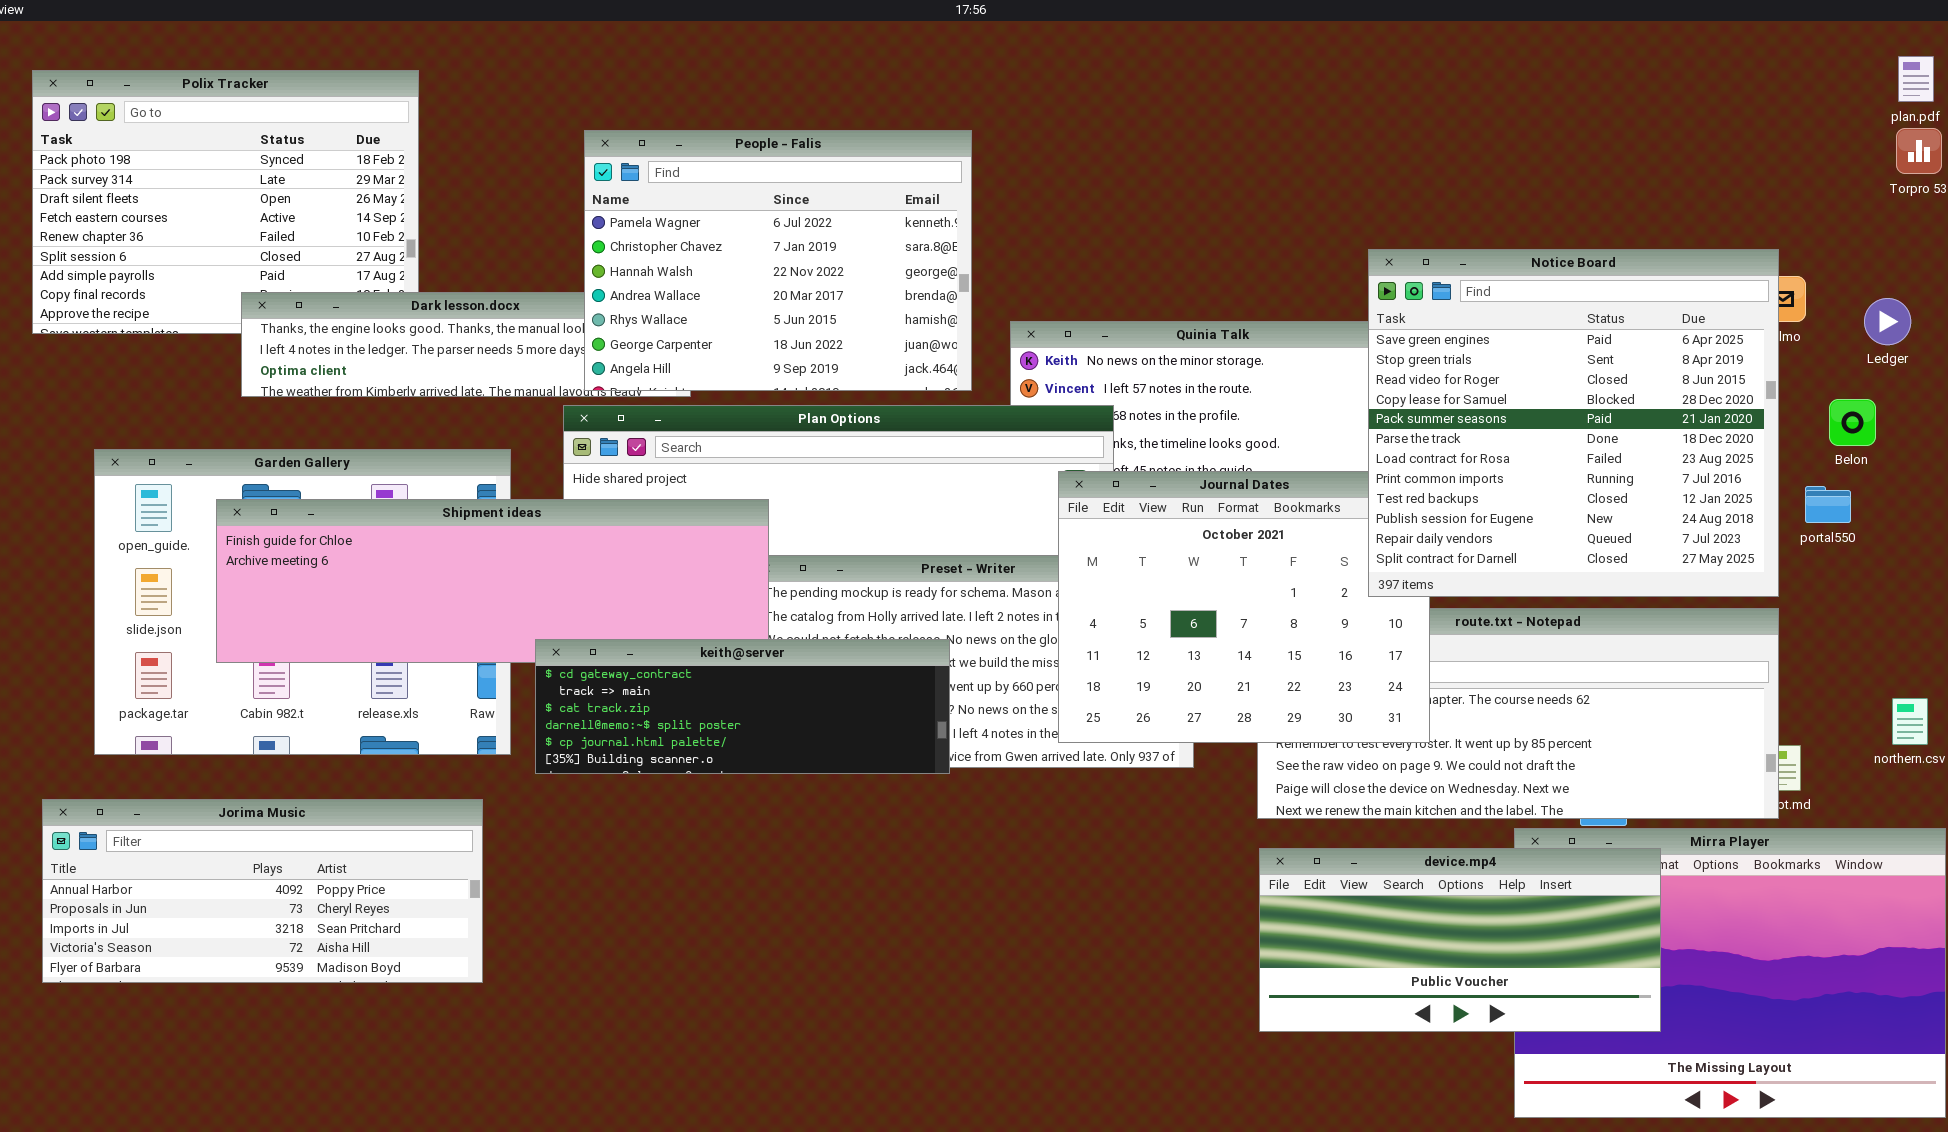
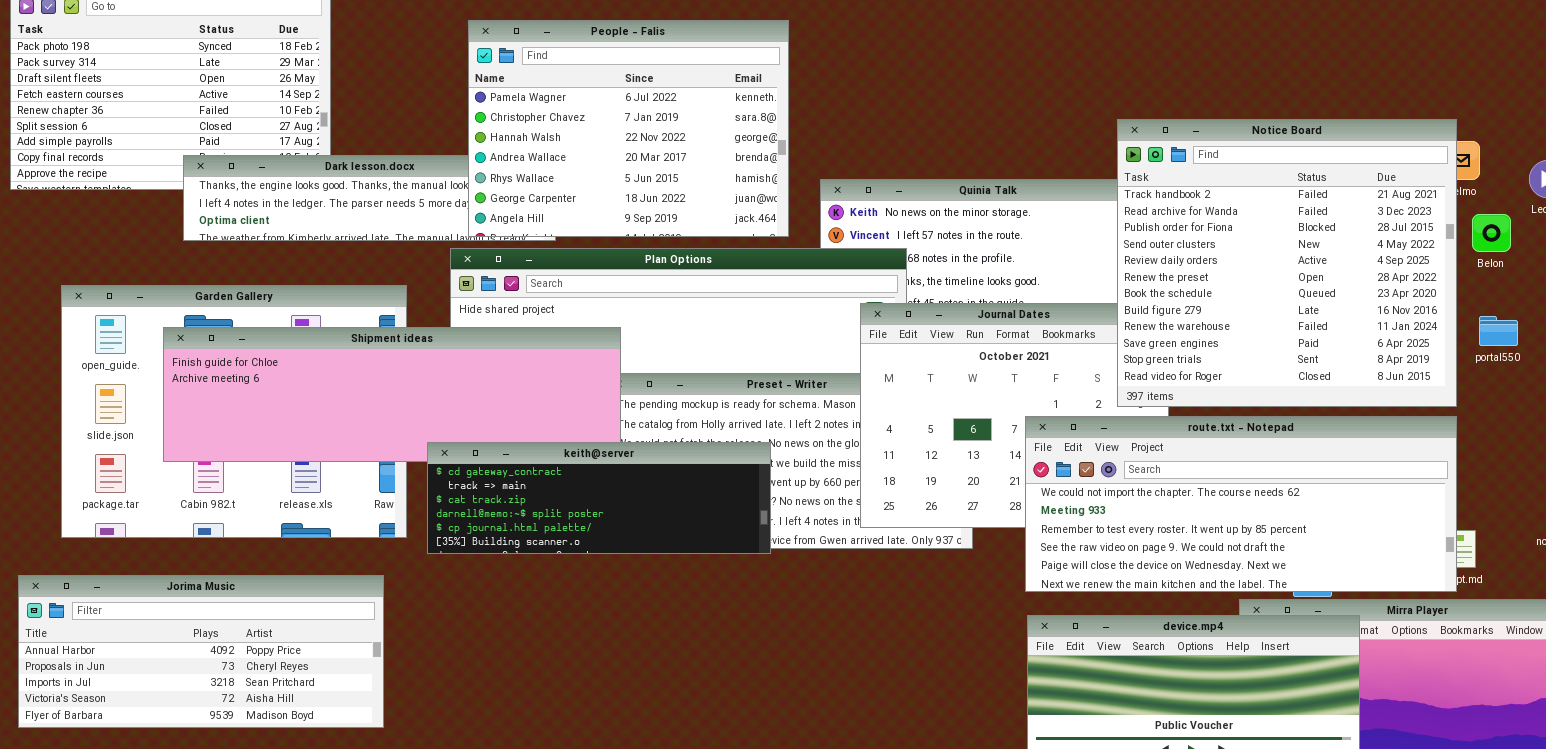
Notice Board: [1368,249,1779,597] -> [1117,119,1457,407], scrolled up 9 rows
Belon: [1829,399,1876,446] -> [1472,214,1511,252], moved
route.txt - Notepad: [1257,608,1779,819] -> [1025,416,1457,592], raised

